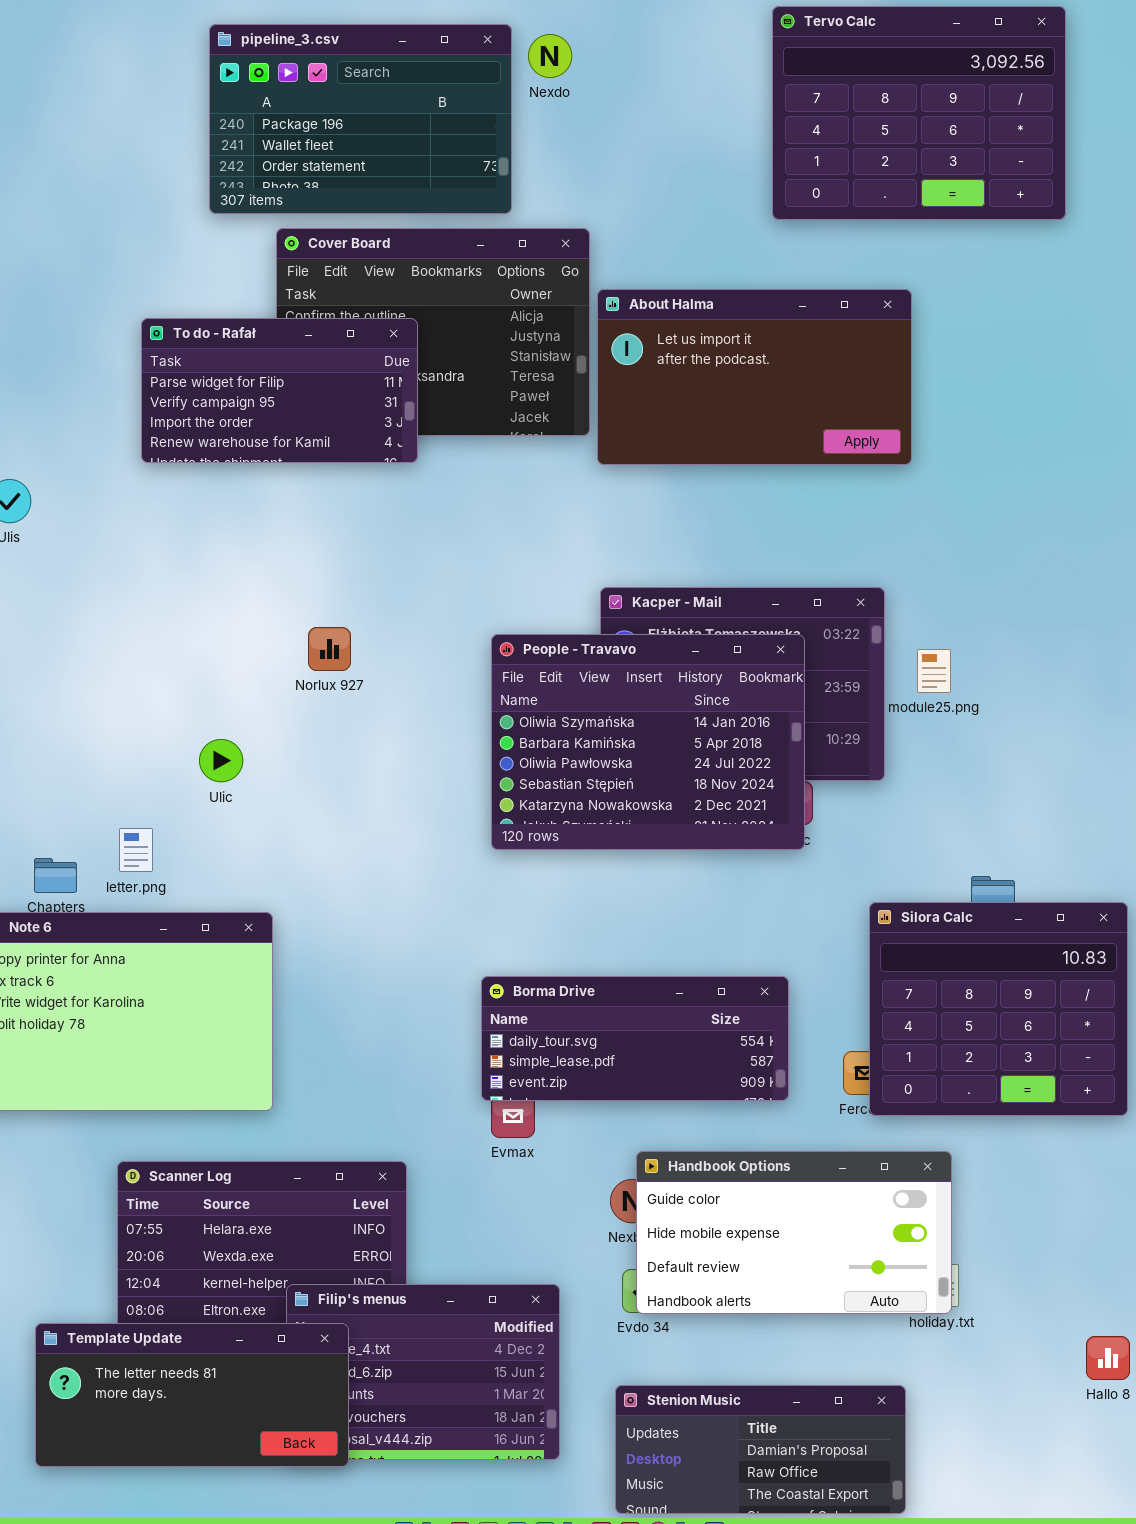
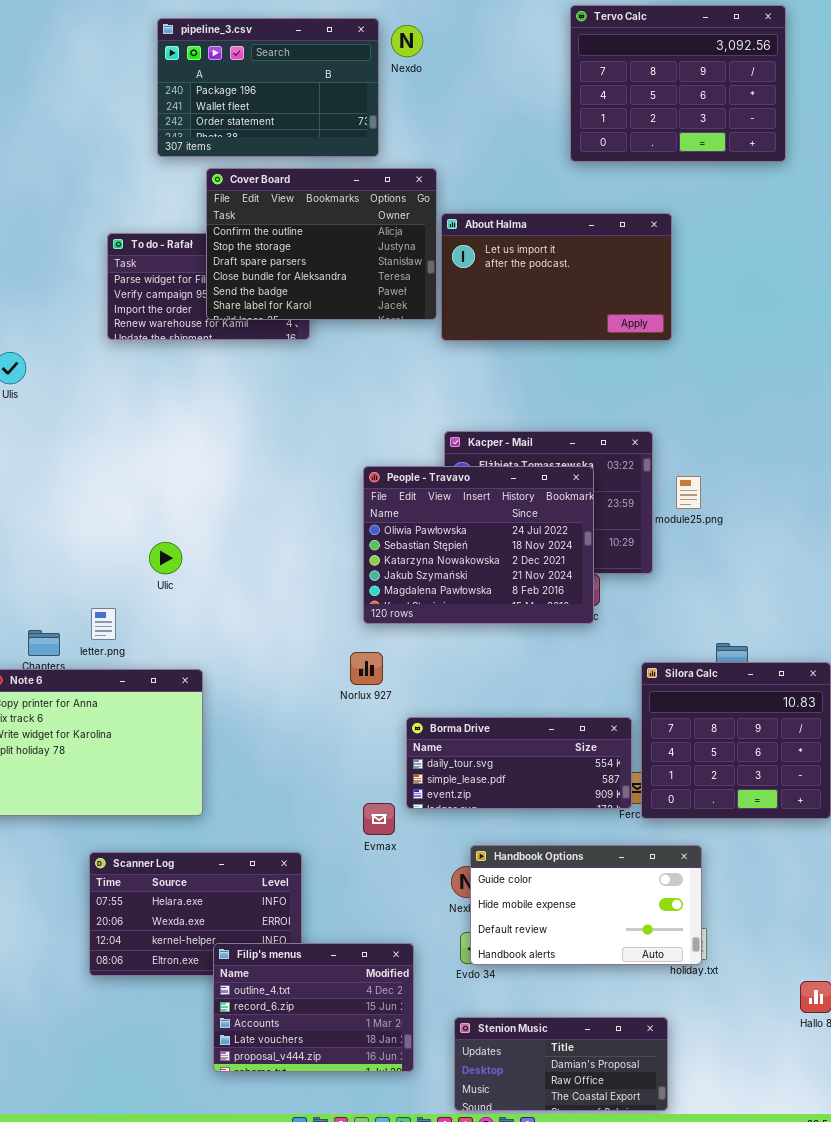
Cover Board: [276,228,590,436] -> [206,168,437,320], raised
Norlux 927: [308,627,351,671] -> [350,652,383,685], moved
People - Travavo: [491,634,805,850] -> [363,466,594,624], scrolled down 2 rows
Borma Drive: [481,976,789,1101] -> [406,717,632,809], moved
Template Update: [35,1323,349,1467] -> none, closed

